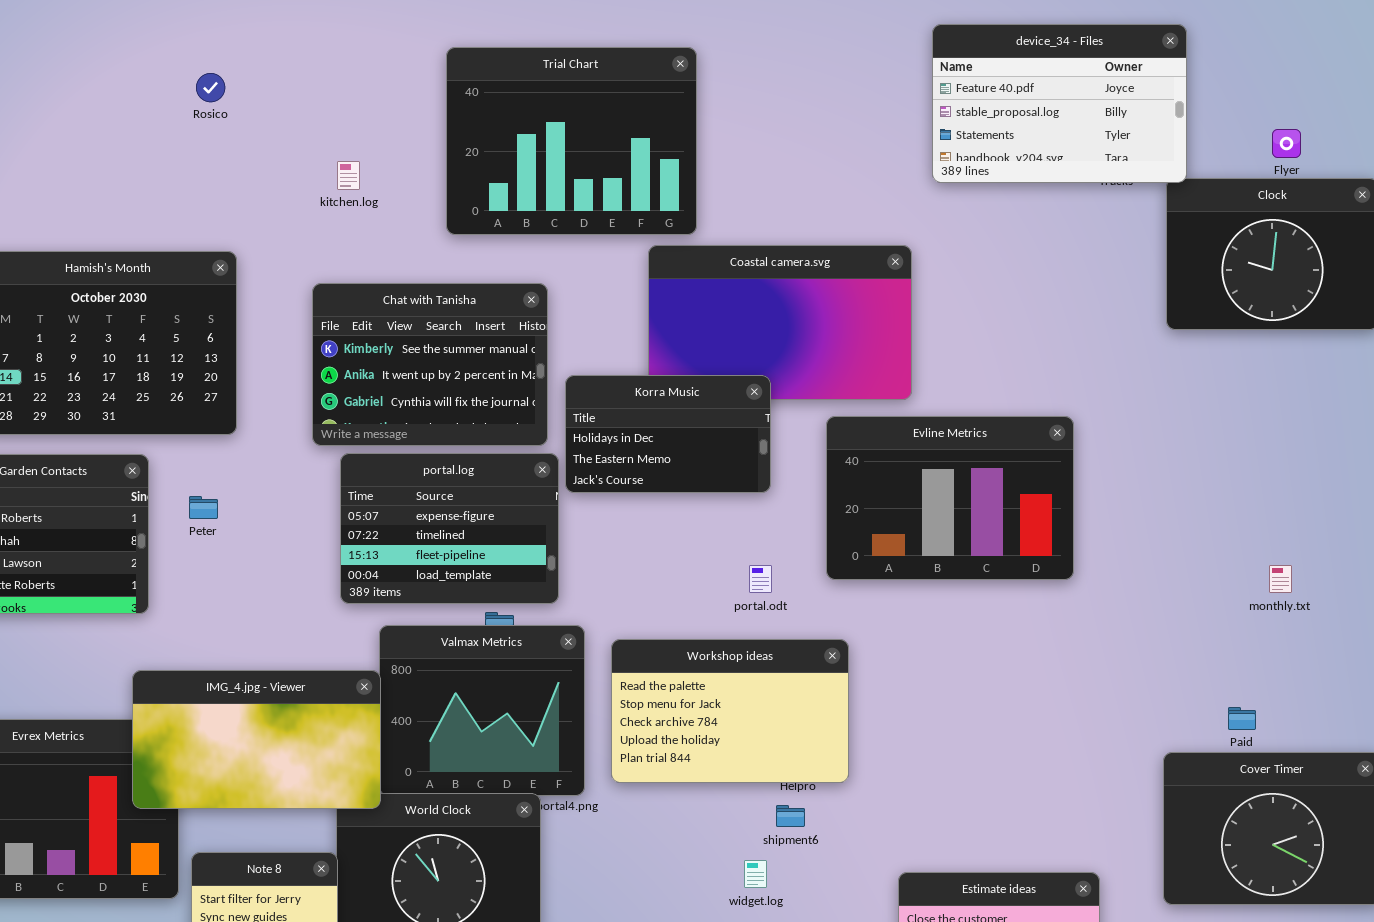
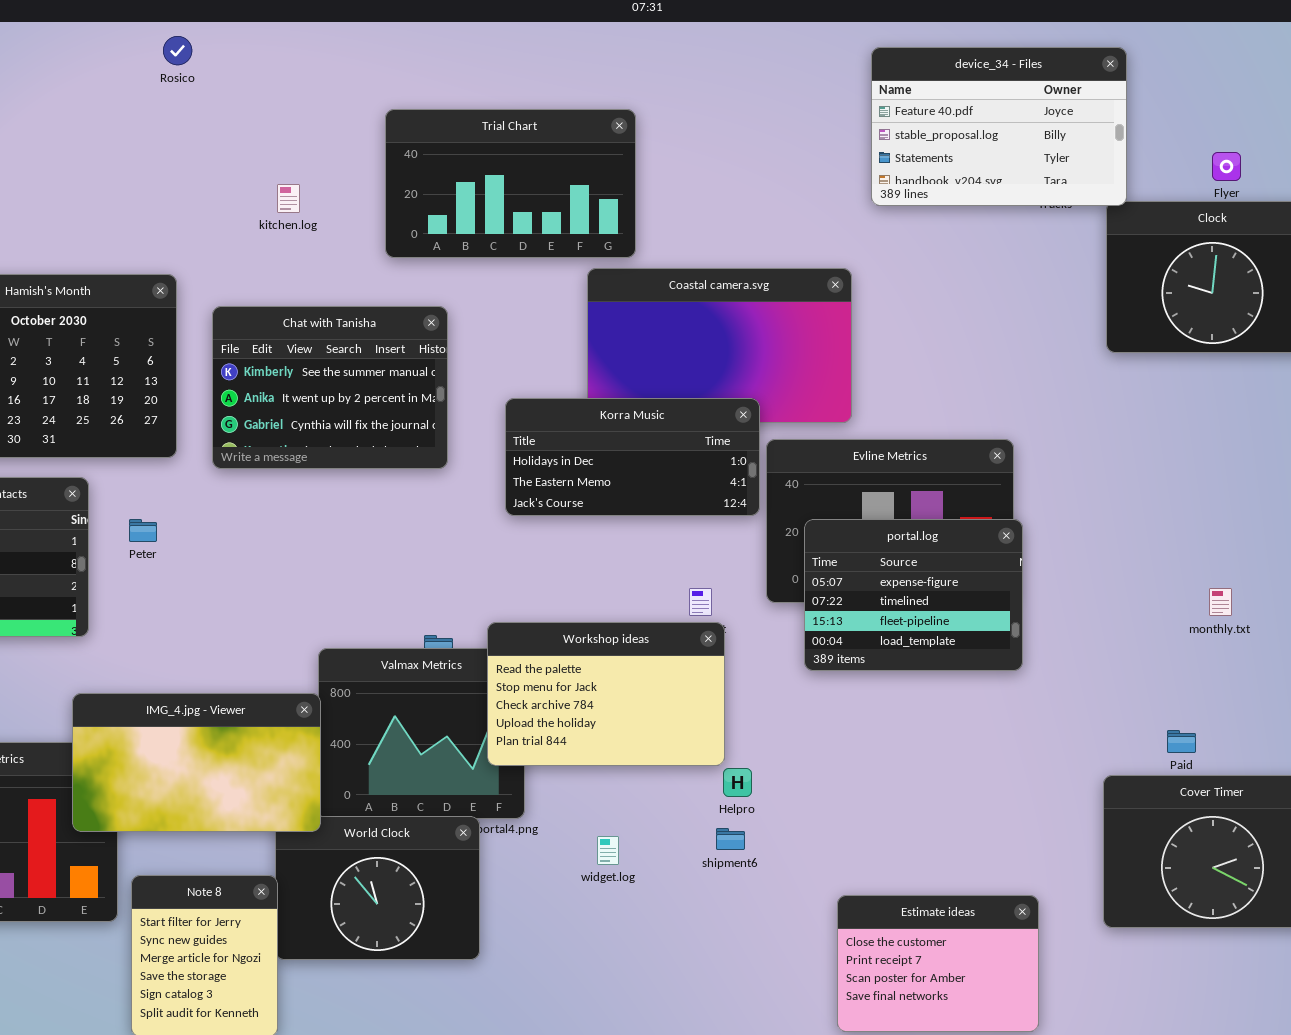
Trial Chart: [446,47,697,235] -> [385,109,636,258], resized
Rosico: [196,73,225,102] -> [163,36,192,65], moved
Chat with Tanisha: [312,283,548,446] -> [212,306,448,469], moved
Korra Music: [565,375,771,493] -> [505,398,760,516], resized
portal.log: [340,453,559,604] -> [804,519,1023,671], moved
Workshop ideas: [611,639,849,783] -> [487,622,725,766], moved
widget.log: [744,860,767,888] -> [597,836,619,865], moved

